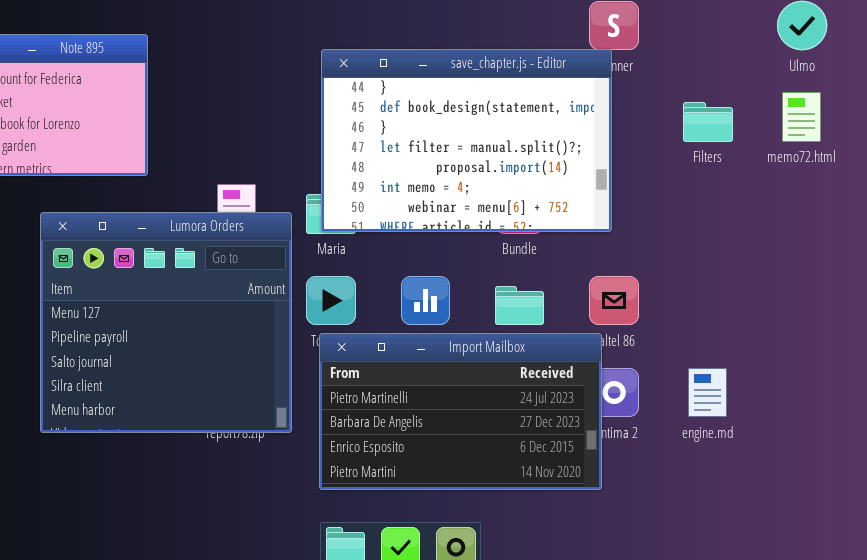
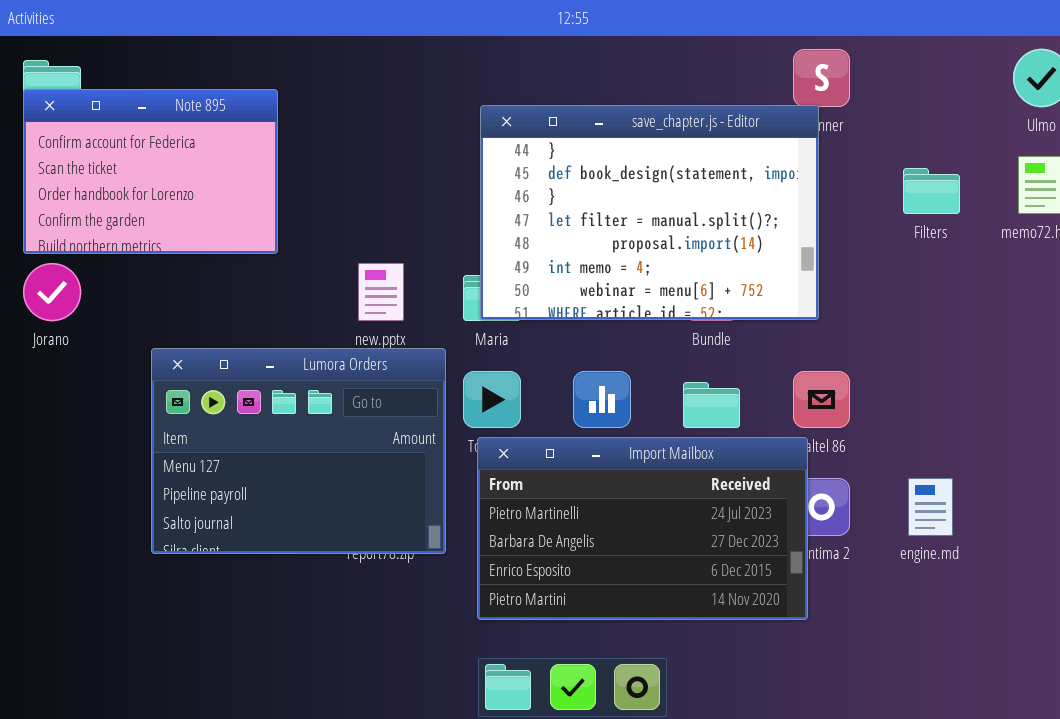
Lumora Orders: [40,212,292,433] -> [151,348,446,554], resized

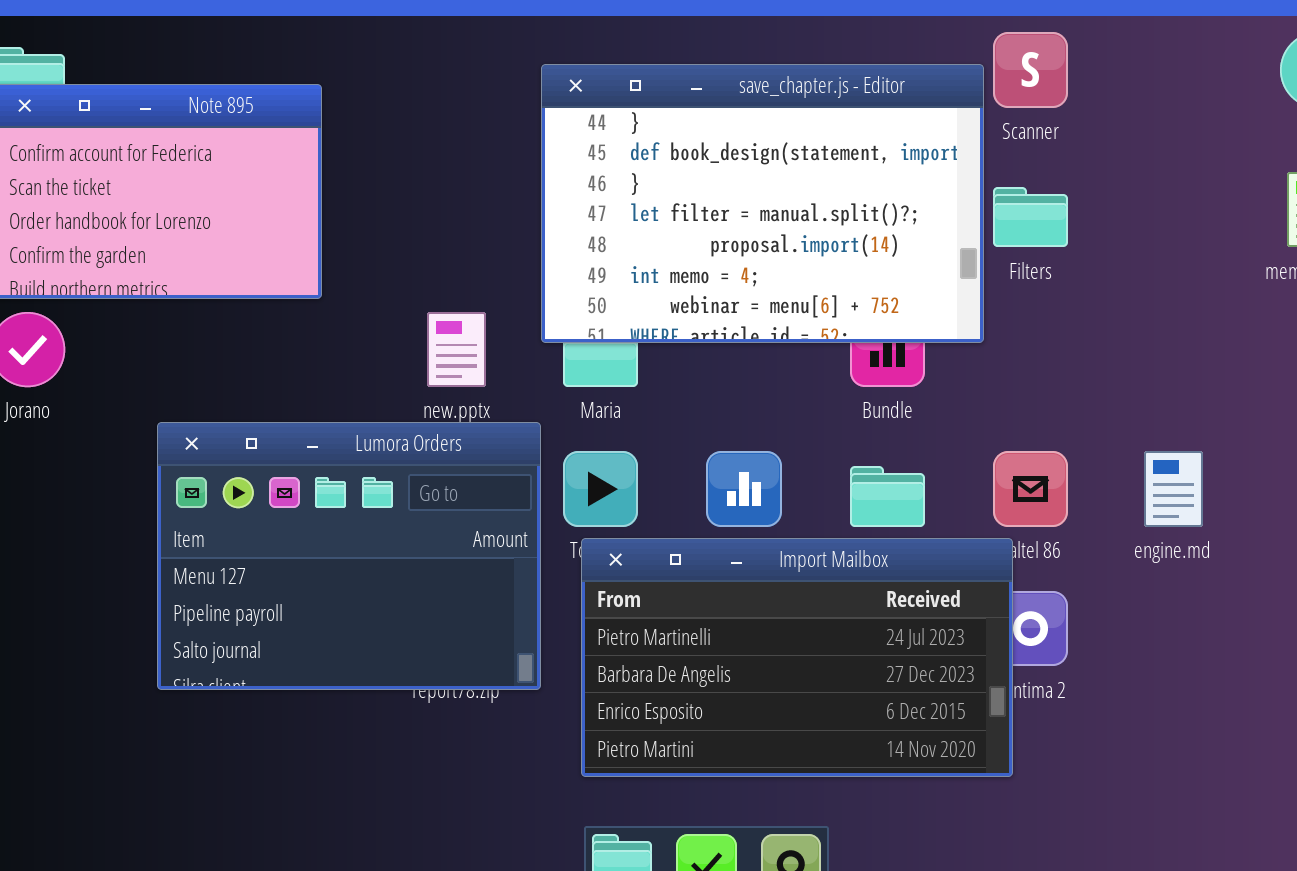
save_chapter.js - Editor: [480,105,819,320] -> [541,64,984,343], moved
Filters: [903,168,960,214] -> [993,187,1068,247], moved
engine.md: [908,478,953,536] -> [1144,451,1203,527], moved

